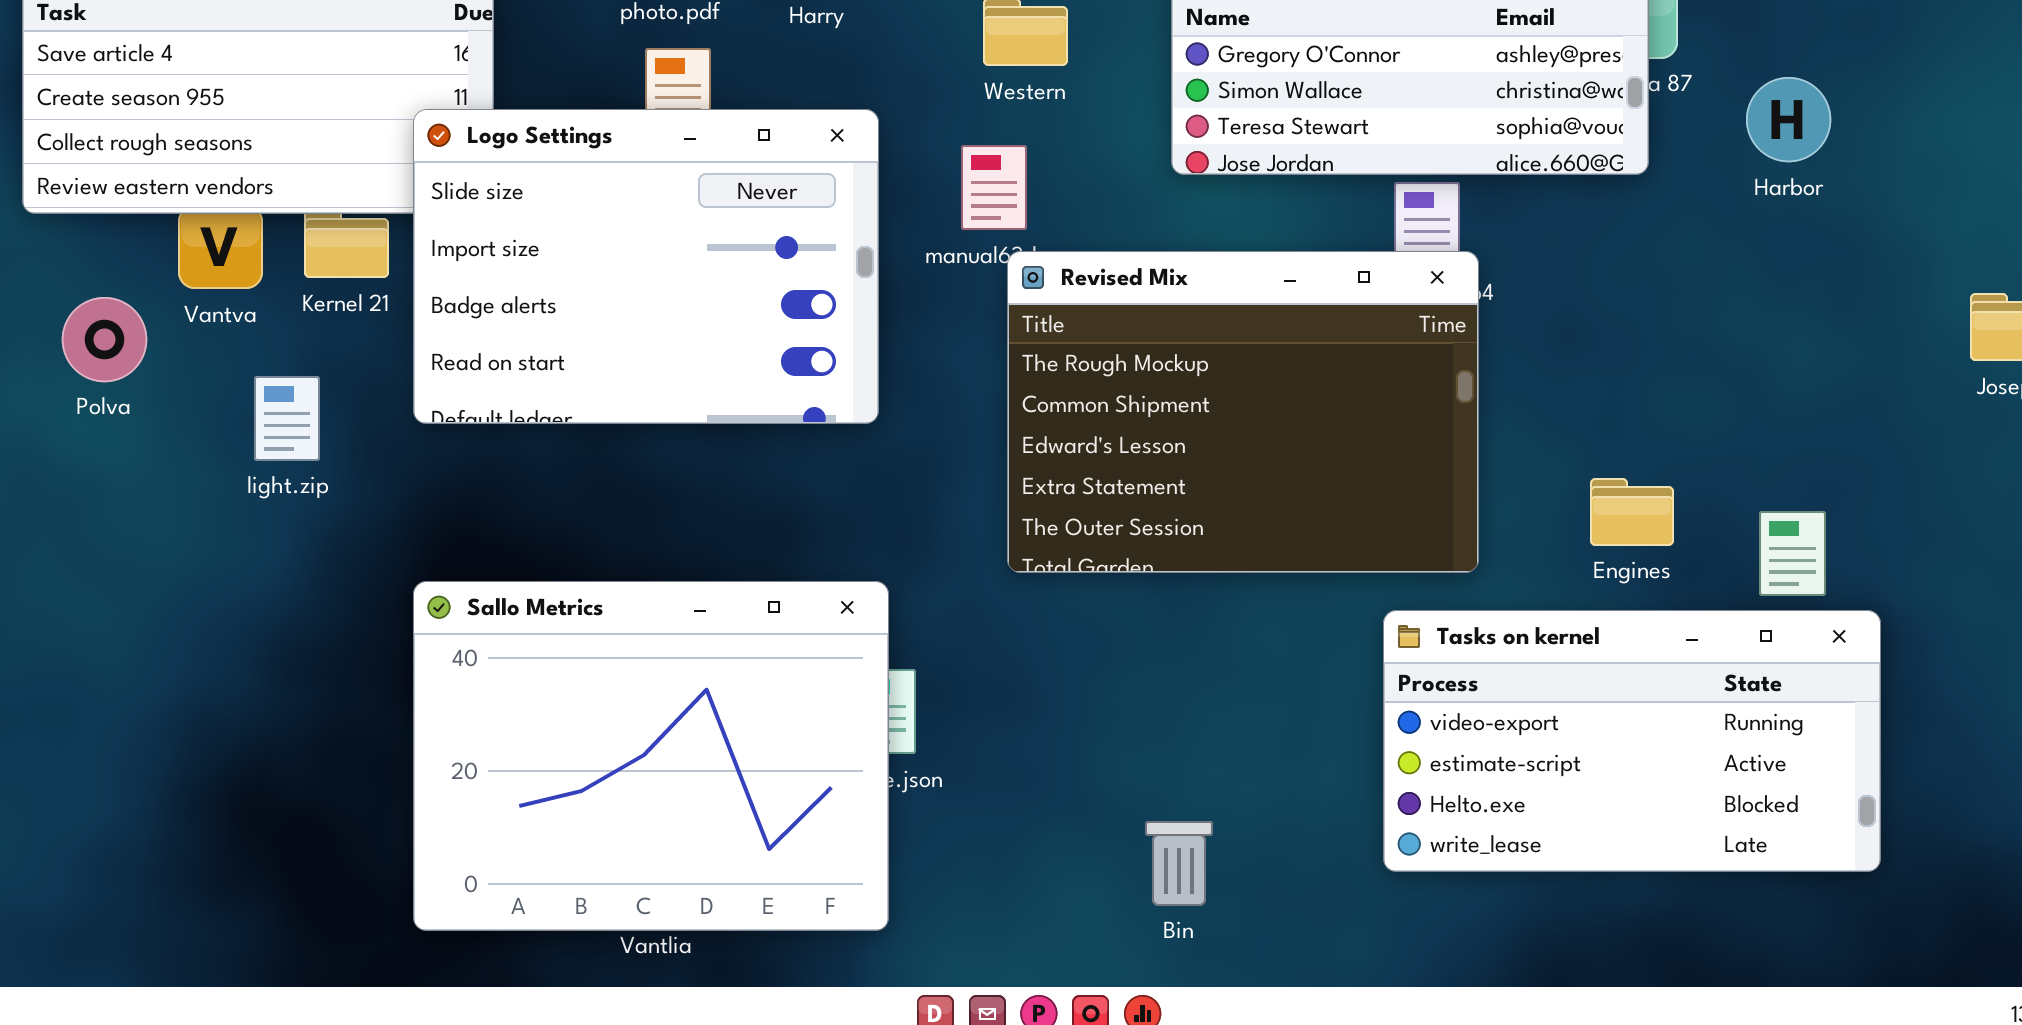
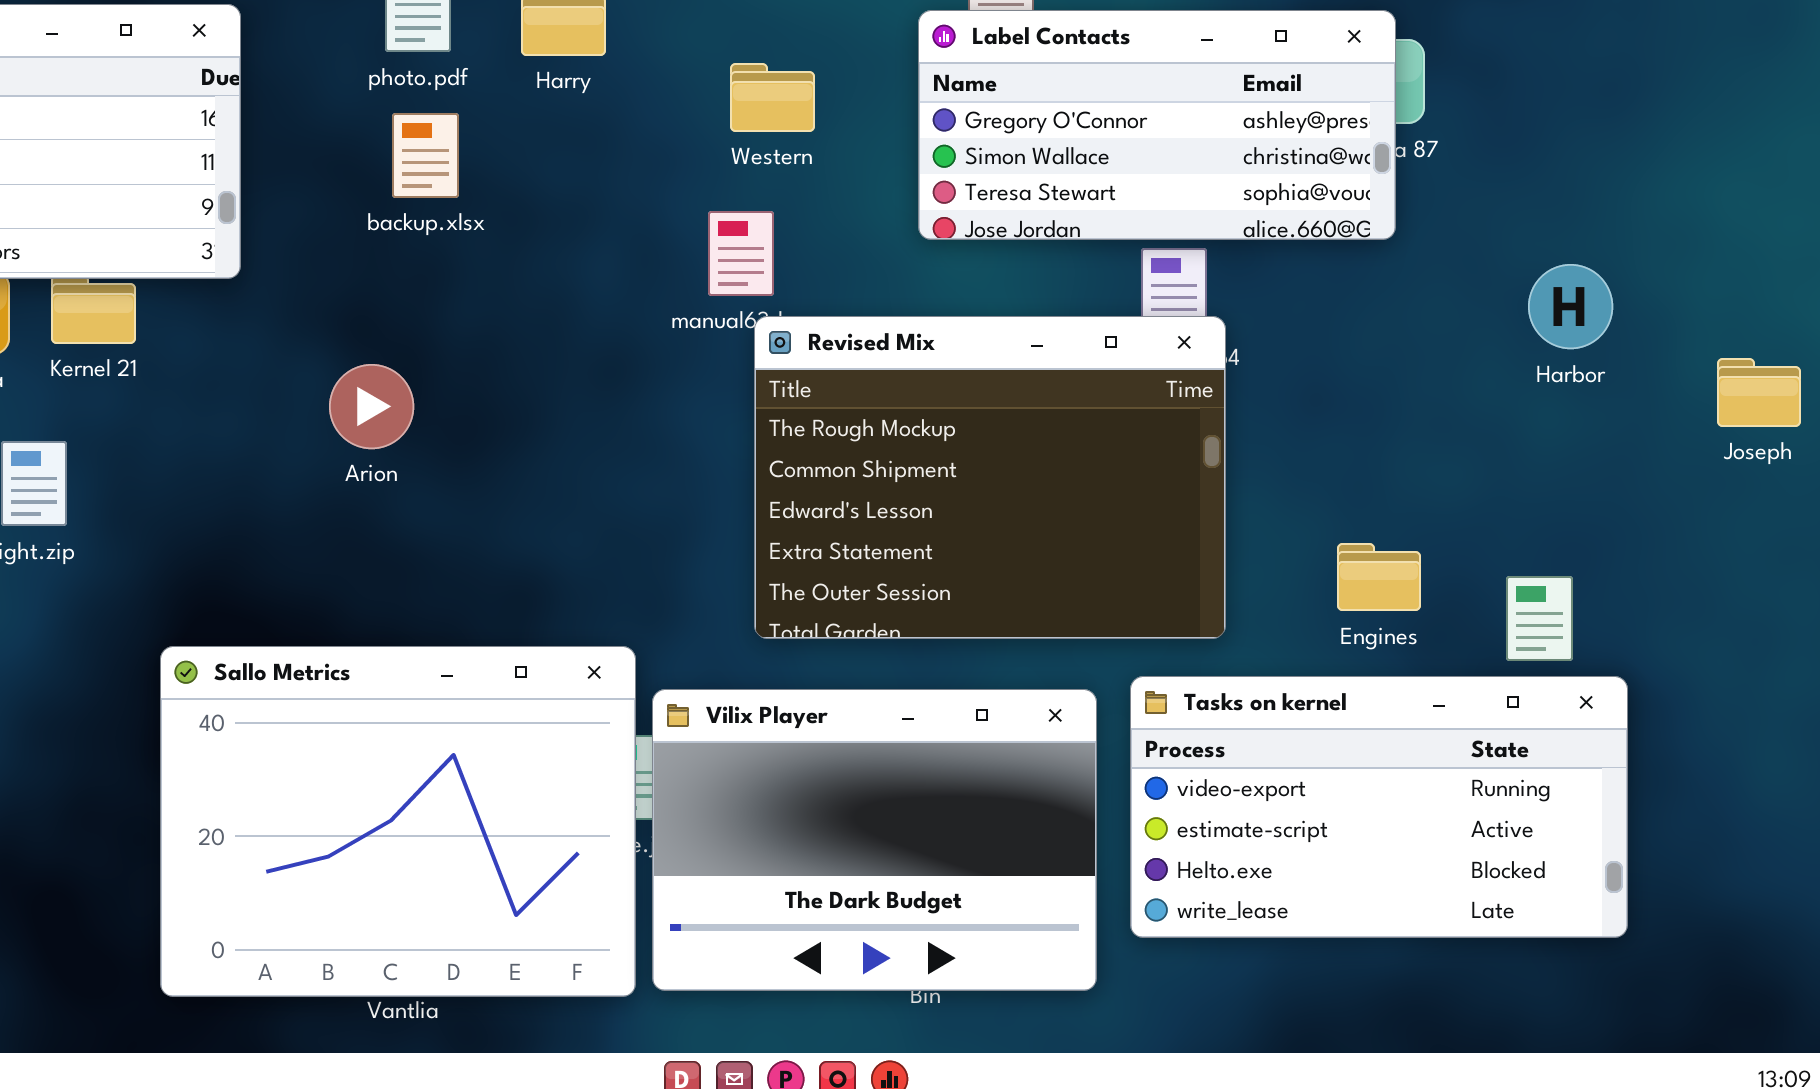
Harbor: [1746,77,1831,162] -> [1528,264,1613,349], moved
Logo Settings: [413,109,879,424] -> none, closed
Vilix Player: none -> [652,689,1097,991], opened

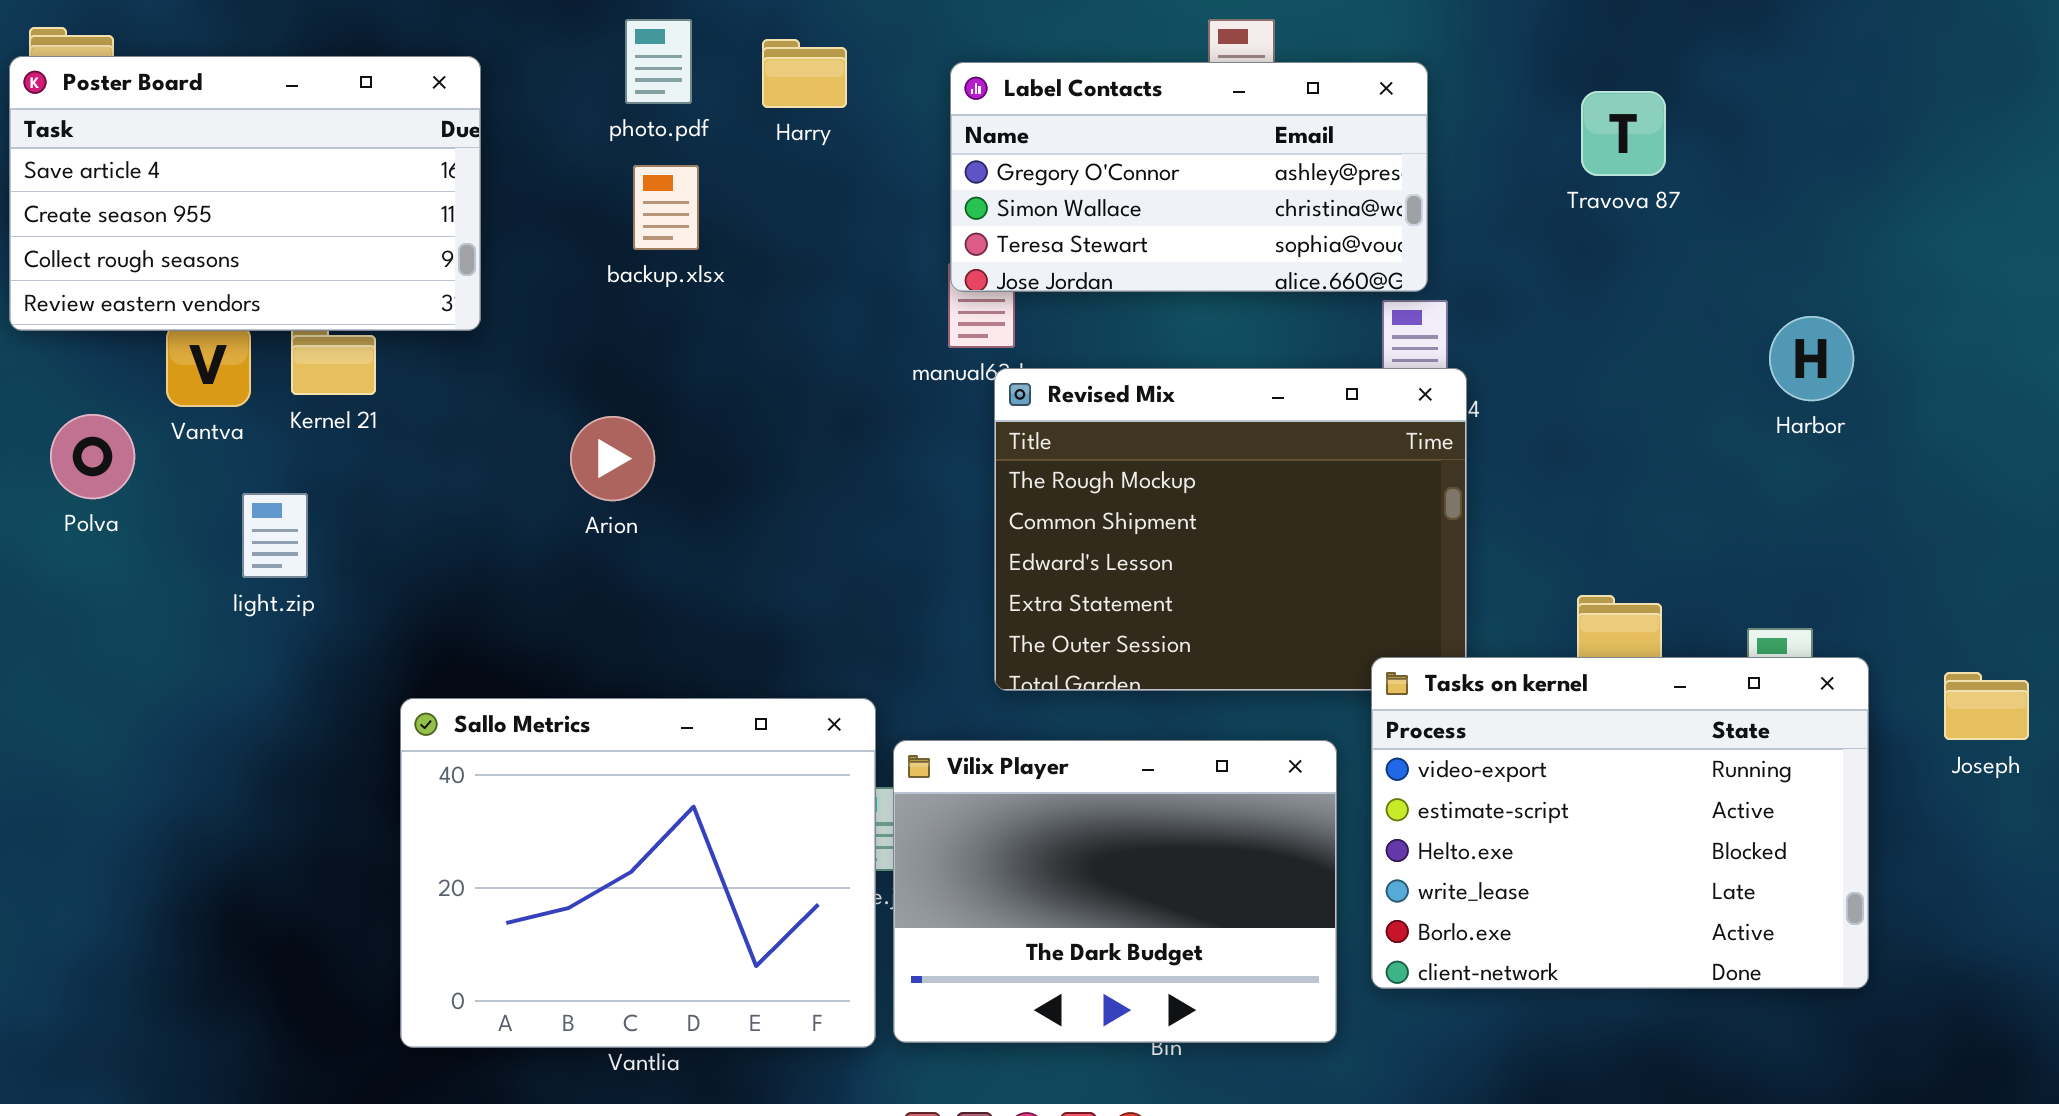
Label Contacts: [918,10,1396,240] -> [950,62,1428,292], moved
Joseph: [1717,358,1801,427] -> [1944,672,2029,740], moved
Tasks on kernel: [1130,676,1628,938] -> [1371,657,1869,989], resized

